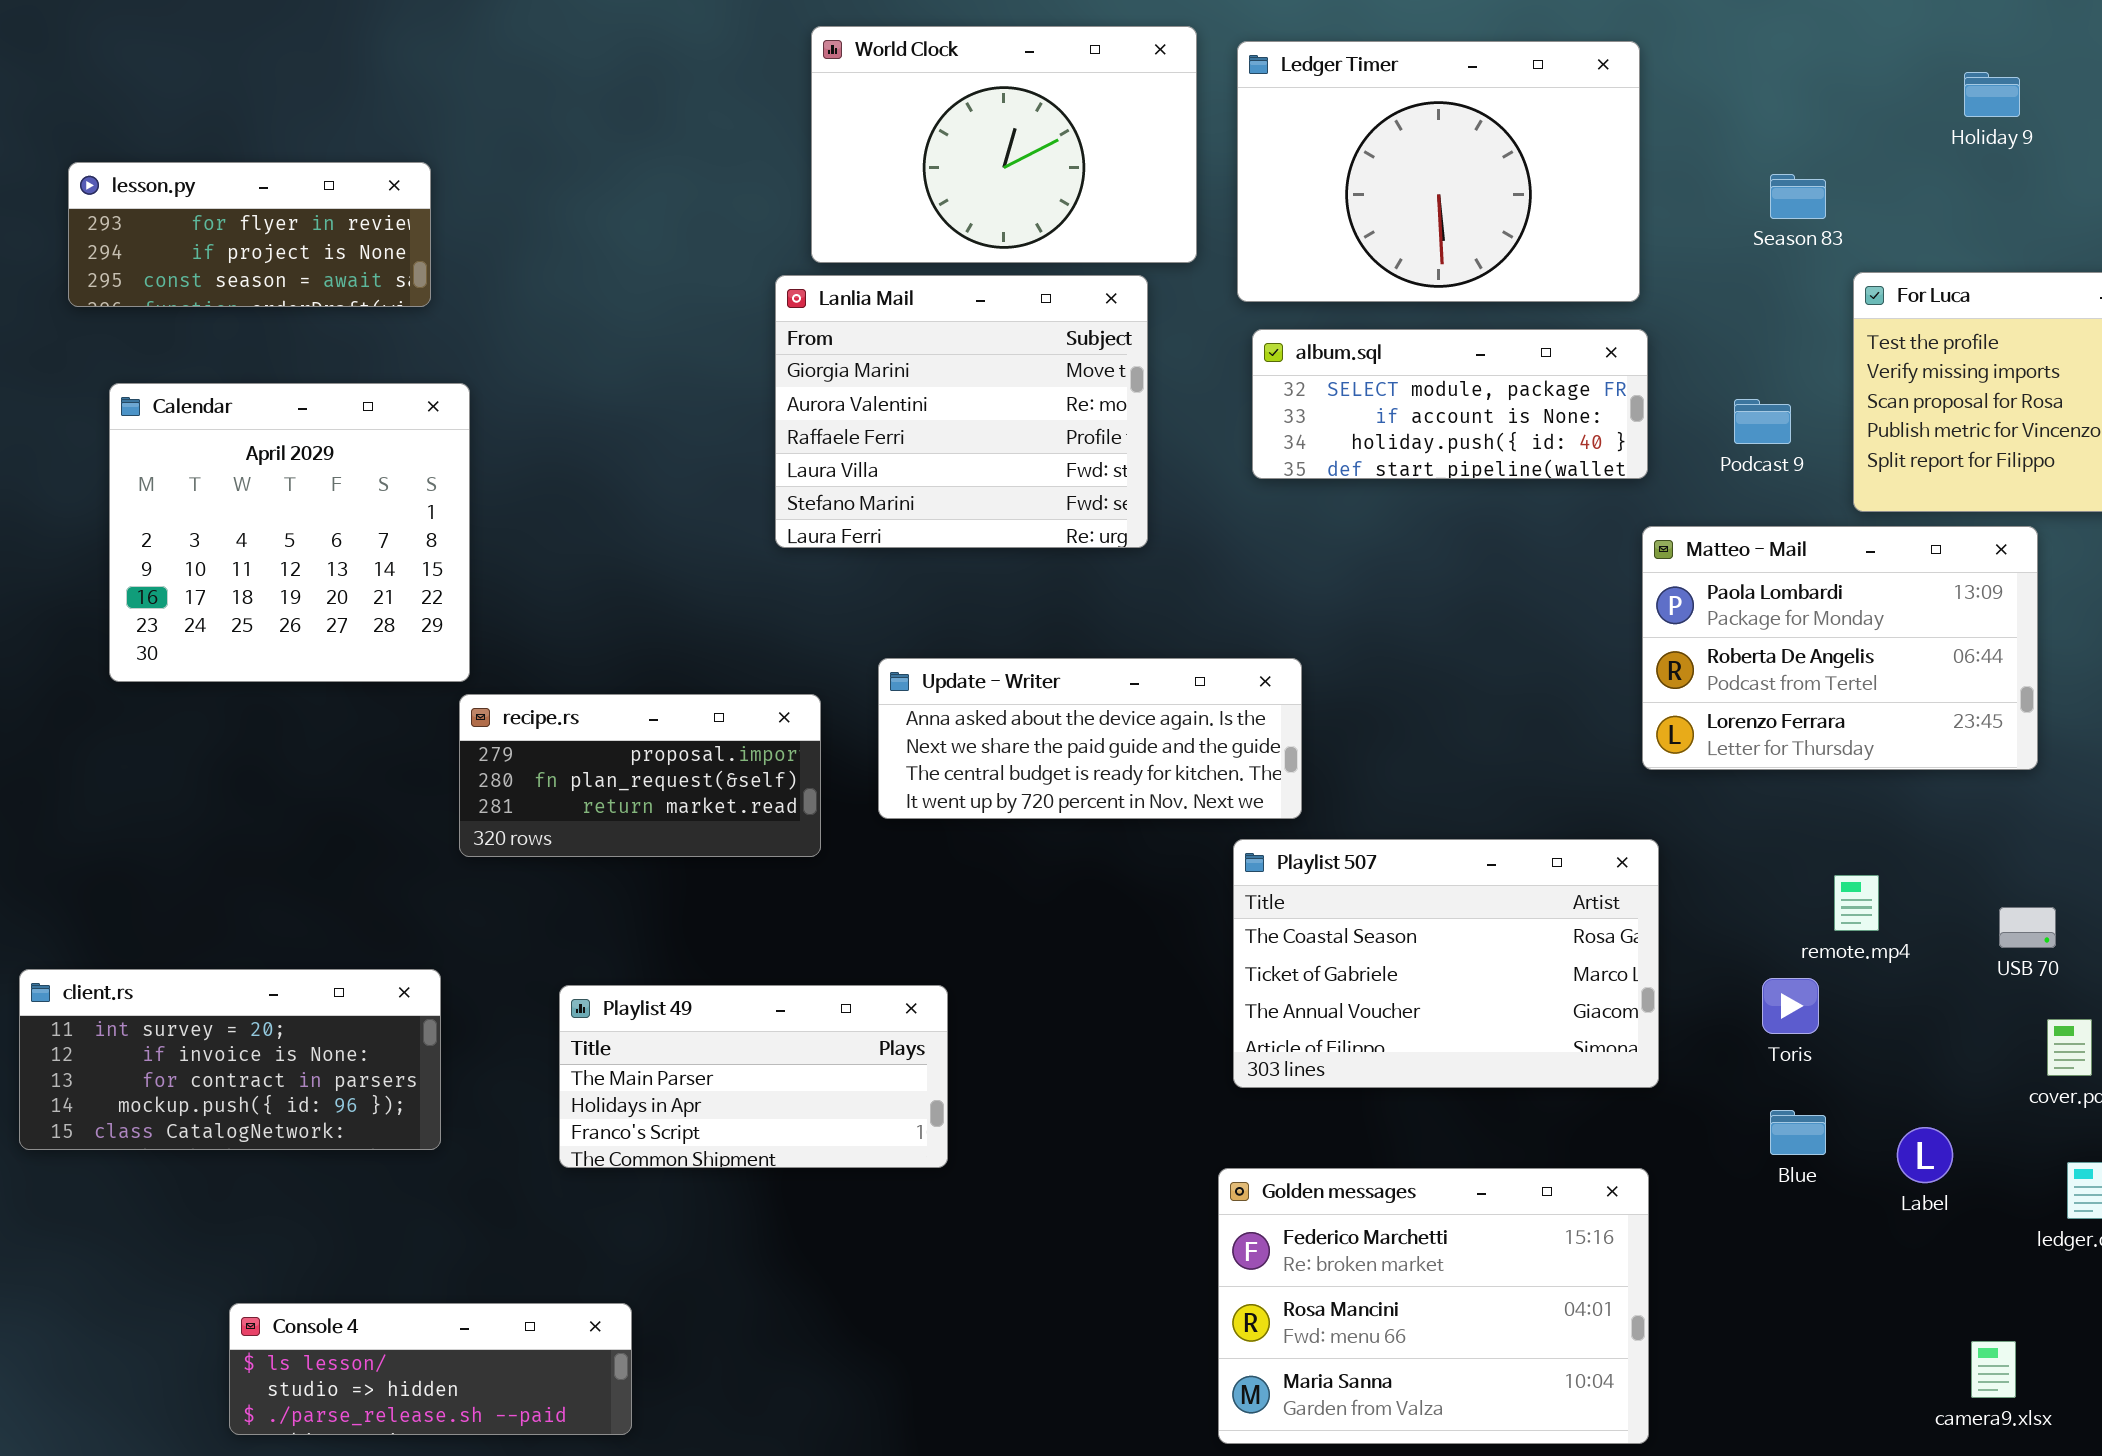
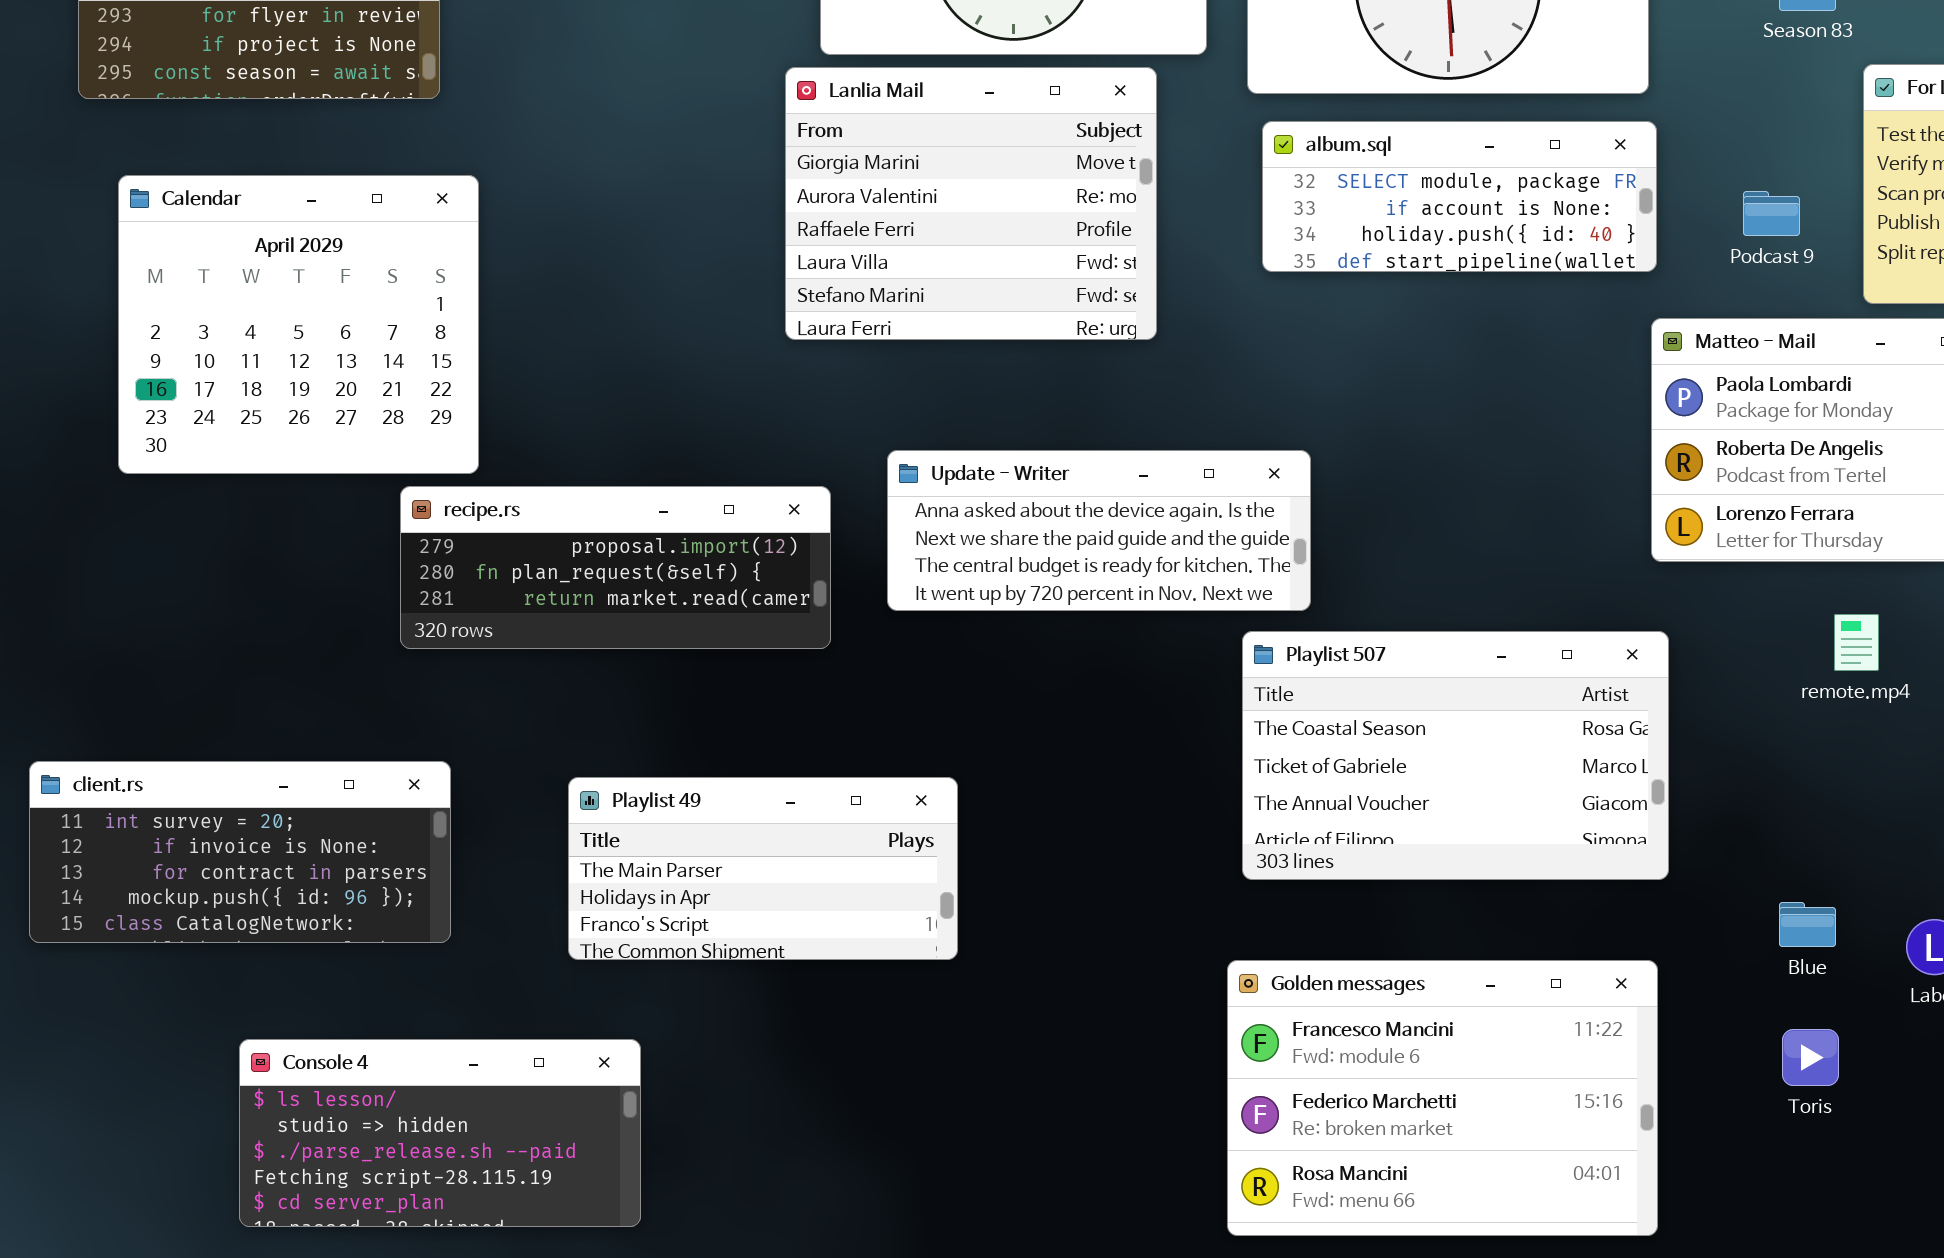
recipe.rs: [459,694,821,857] -> [400,486,831,649], resized
remote.mp4: [1834,875,1879,931] -> [1834,614,1879,671], moved
Toris: [1762,978,1819,1034] -> [1782,1029,1839,1086], moved
Golden messages: [1218,1168,1649,1444] -> [1227,960,1658,1236], scrolled up 1 row
Console 4: [229,1303,632,1435] -> [239,1039,641,1227], resized

